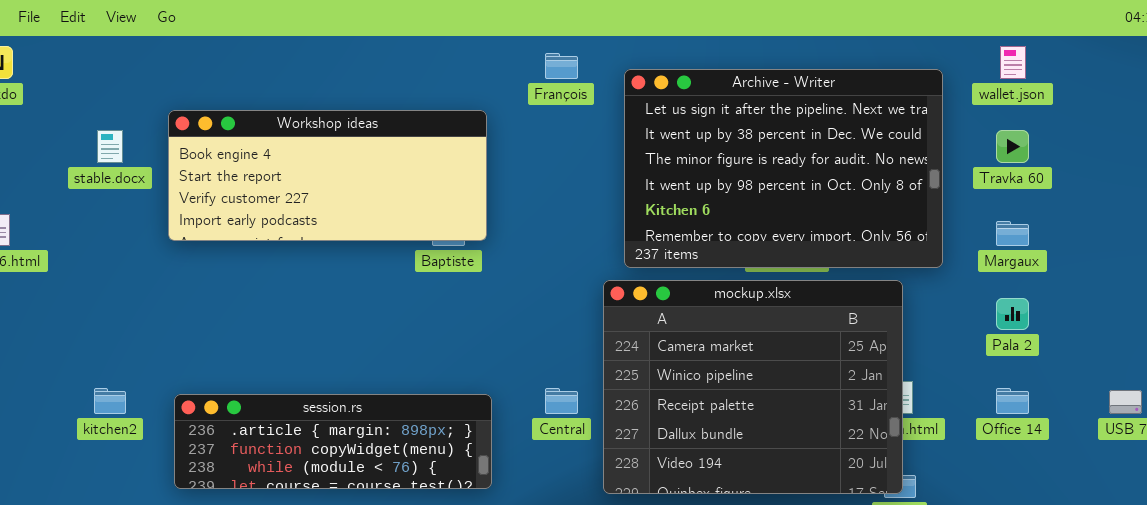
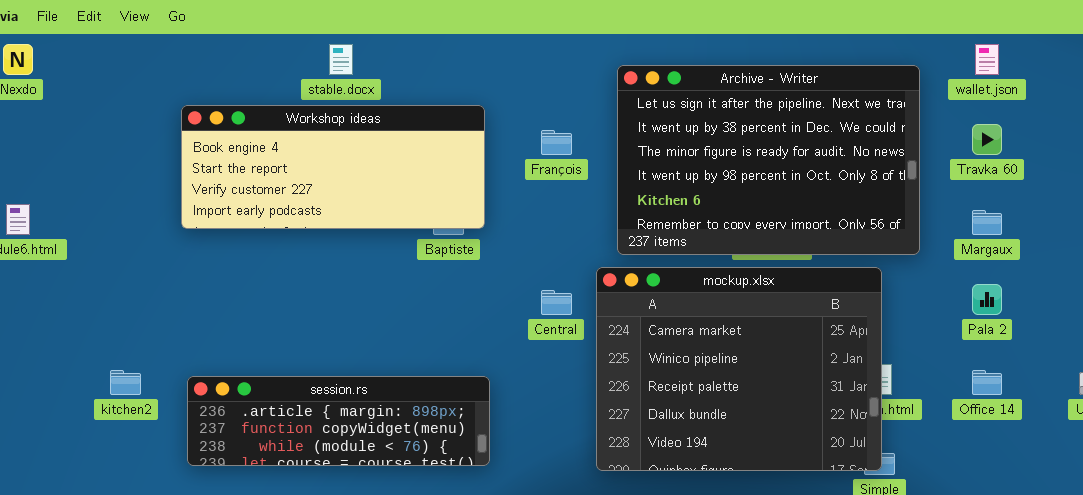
François: [545,53,578,79] -> [541,130,572,155], moved
stable.docx: [97,130,123,163] -> [329,44,353,75], moved
Central: [545,388,578,414] -> [541,290,572,315], moved

